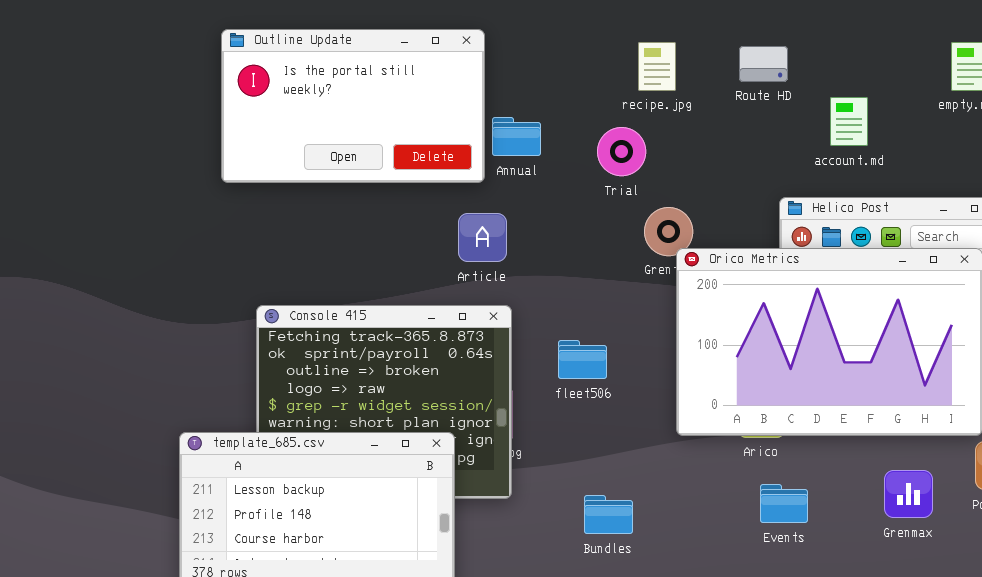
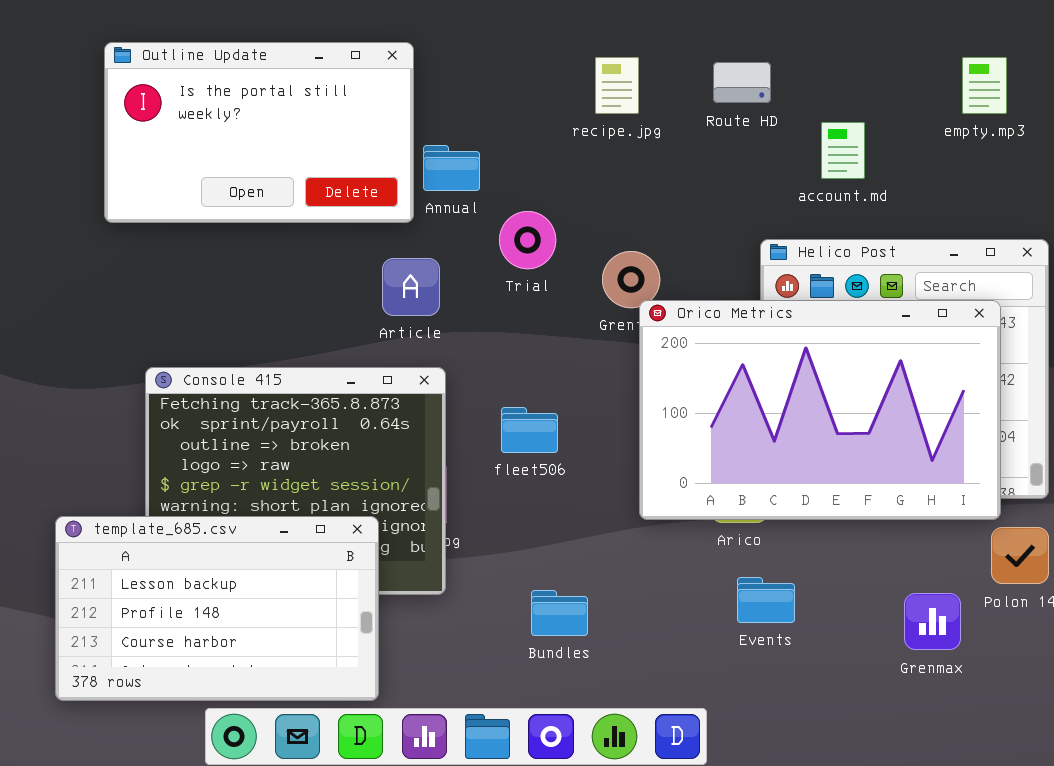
Trial: [597,127,646,176] -> [499,211,556,269], moved
Grenmax: [884,470,933,518] -> [904,593,961,650], moved

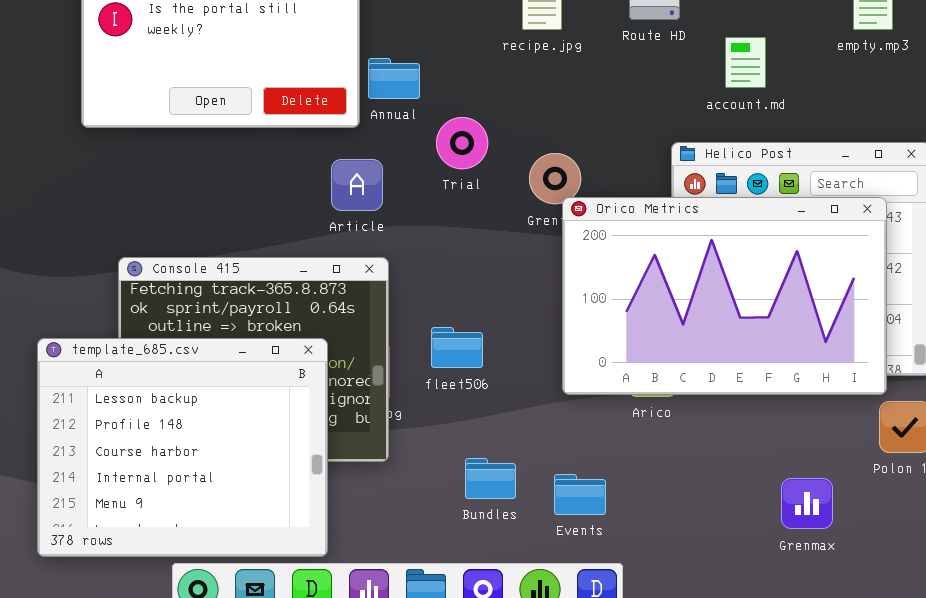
fleet506: [501,407,558,453] -> [431,327,483,368], moved
template_685.csv: [55,516,379,701] -> [37,338,328,557], resized
Events: [737,577,795,623] -> [554,474,606,515], moved
Grenmax: [904,593,961,650] -> [781,478,833,529], moved

